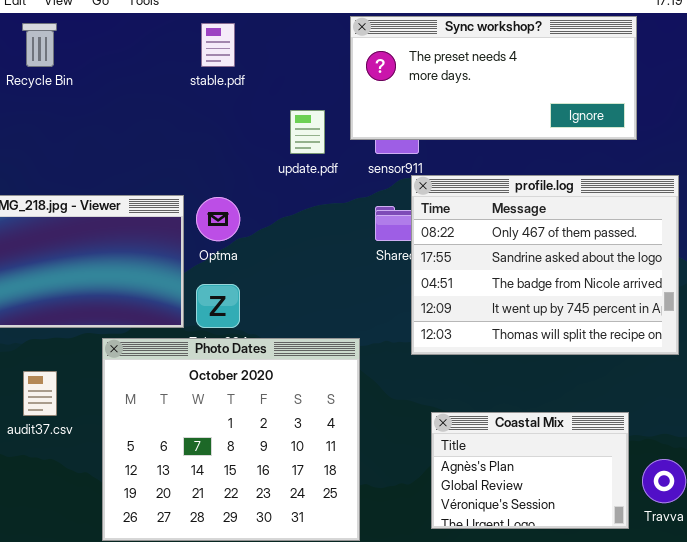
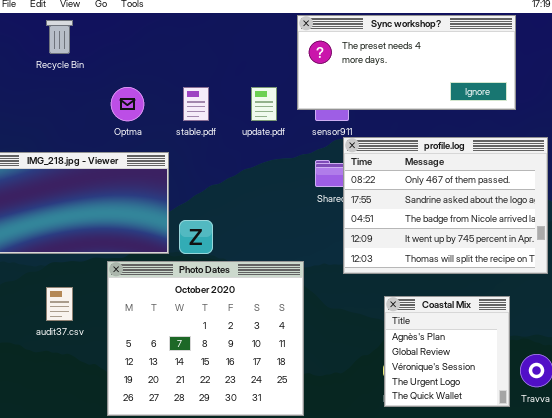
stable.pdf: [201,23,235,67] -> [183,87,209,121], moved
Optma: [196,197,240,241] -> [111,87,144,121], moved
Coastal Mix: [431,412,629,529] -> [384,296,510,407], resized

